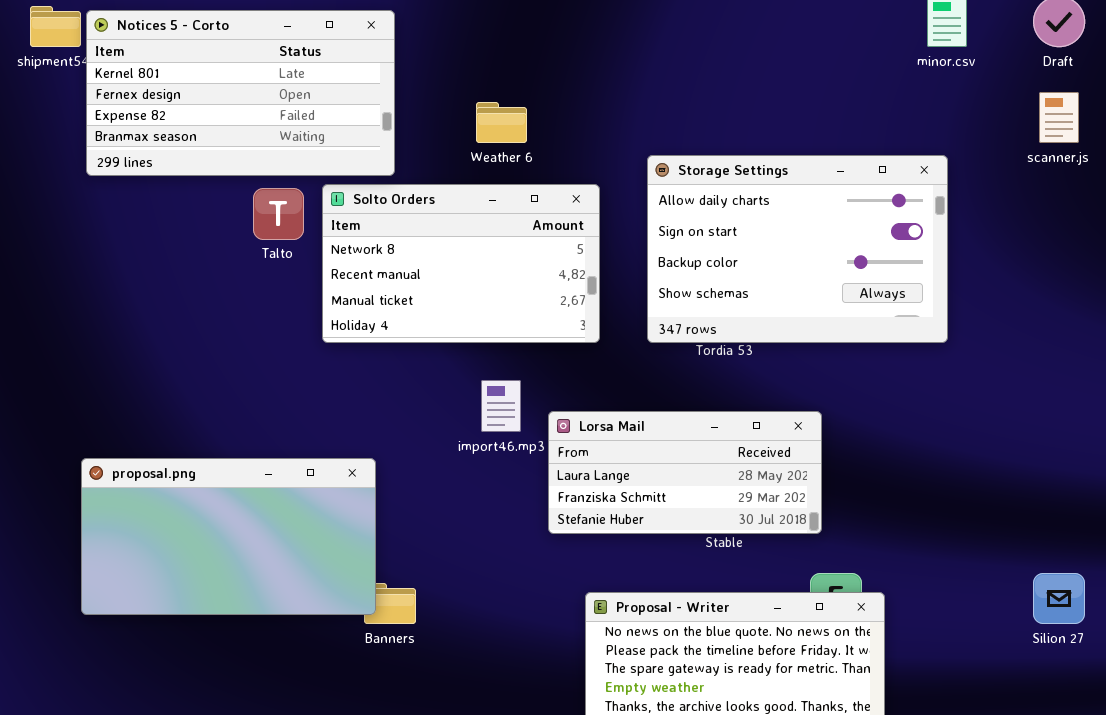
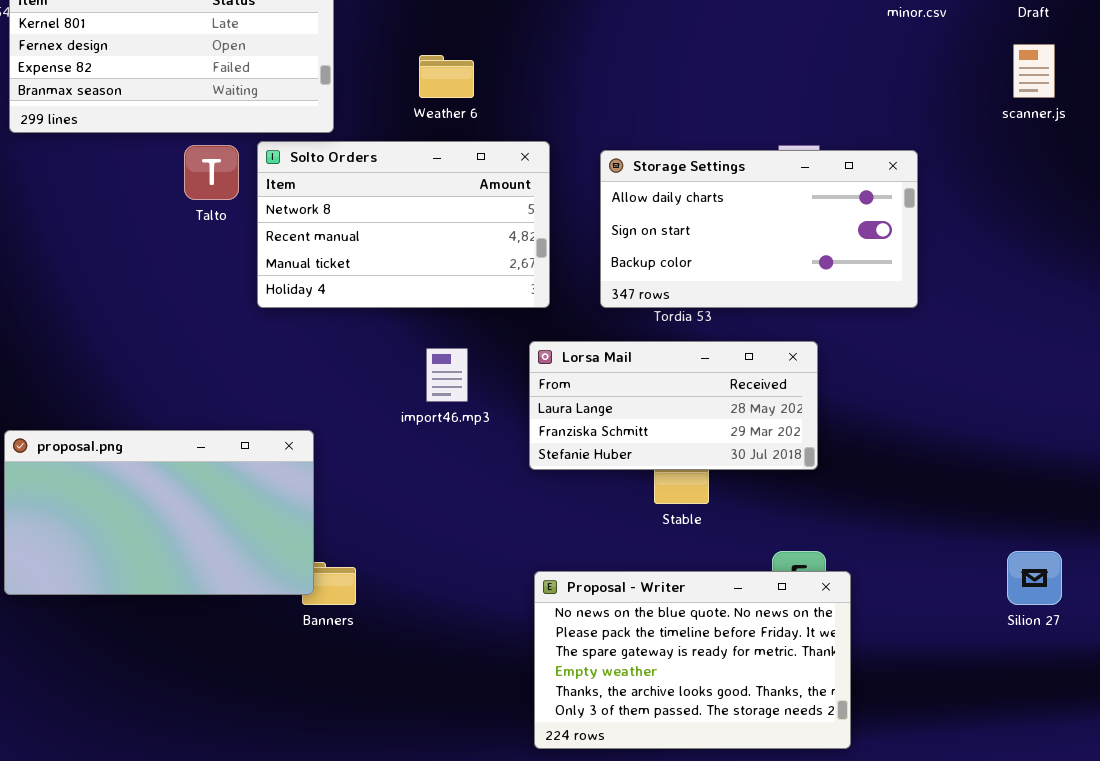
Storage Settings: [647,155,948,343] -> [600,150,918,308], resized
Lorsa Mail: [548,411,822,534] -> [529,341,818,470], moved

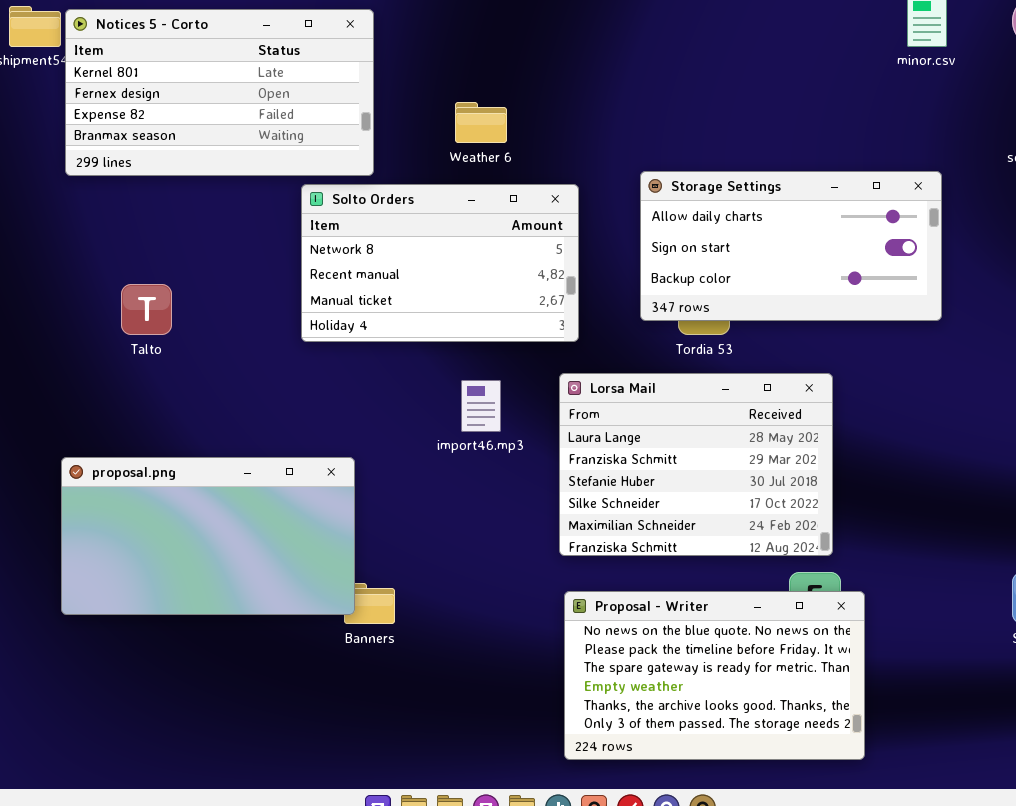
Talto: [184,145,239,200] -> [121,284,172,335], moved
Storage Settings: [600,150,918,308] -> [640,171,942,321], moved
Lorsa Mail: [529,341,818,470] -> [559,373,833,556], resized

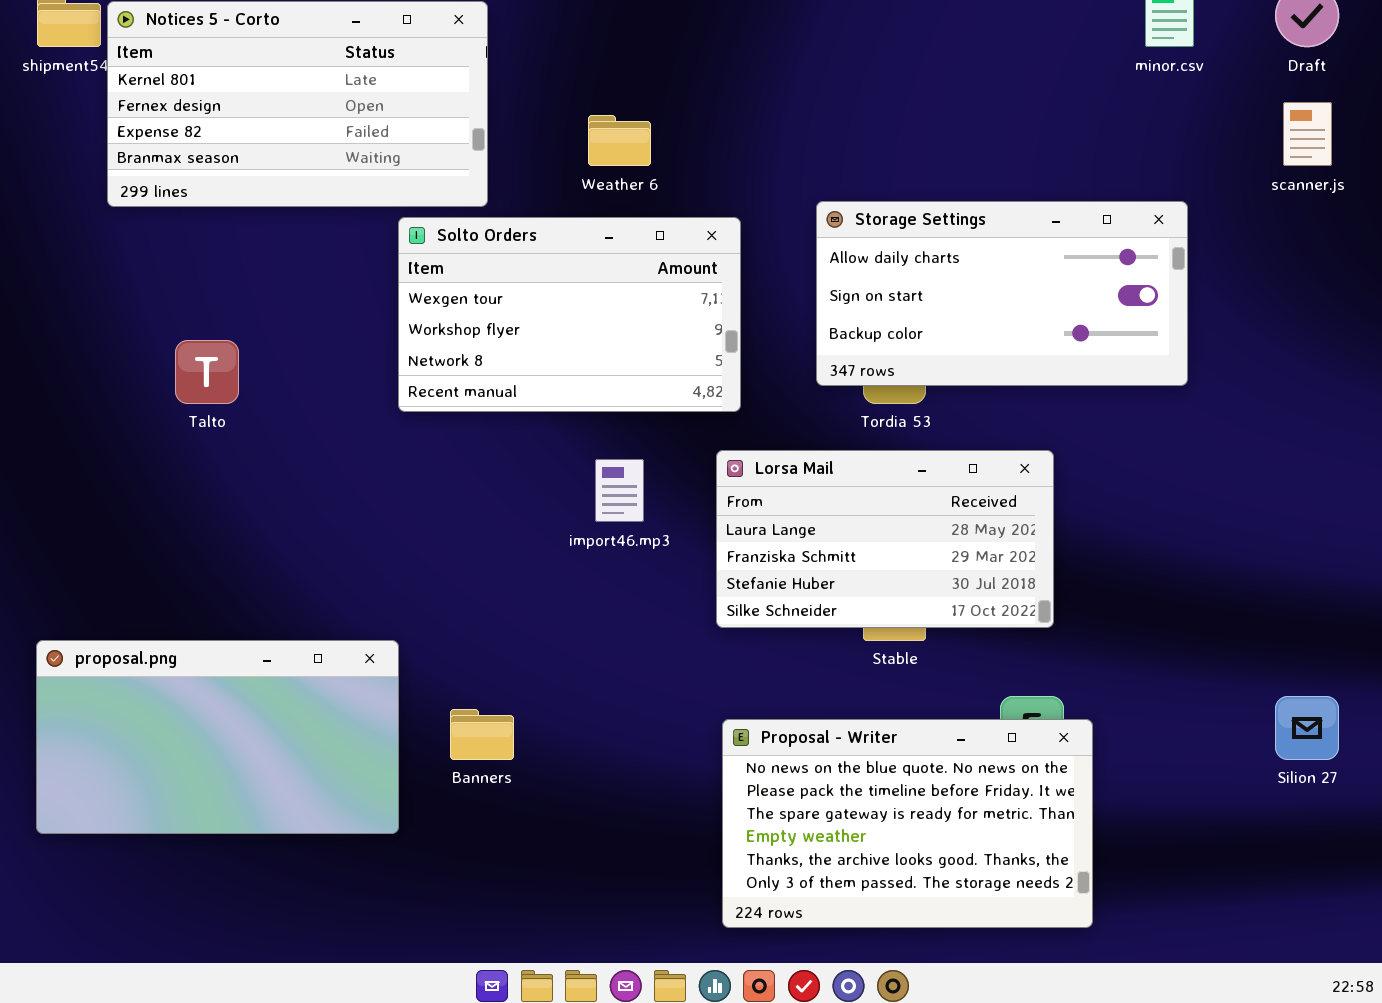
Solto Orders: [301,184,579,342] -> [398,217,741,412], scrolled up 2 rows
Lorsa Mail: [559,373,833,556] -> [716,450,1054,628], resized
proposal.png: [61,457,355,615] -> [36,640,399,834], moved

